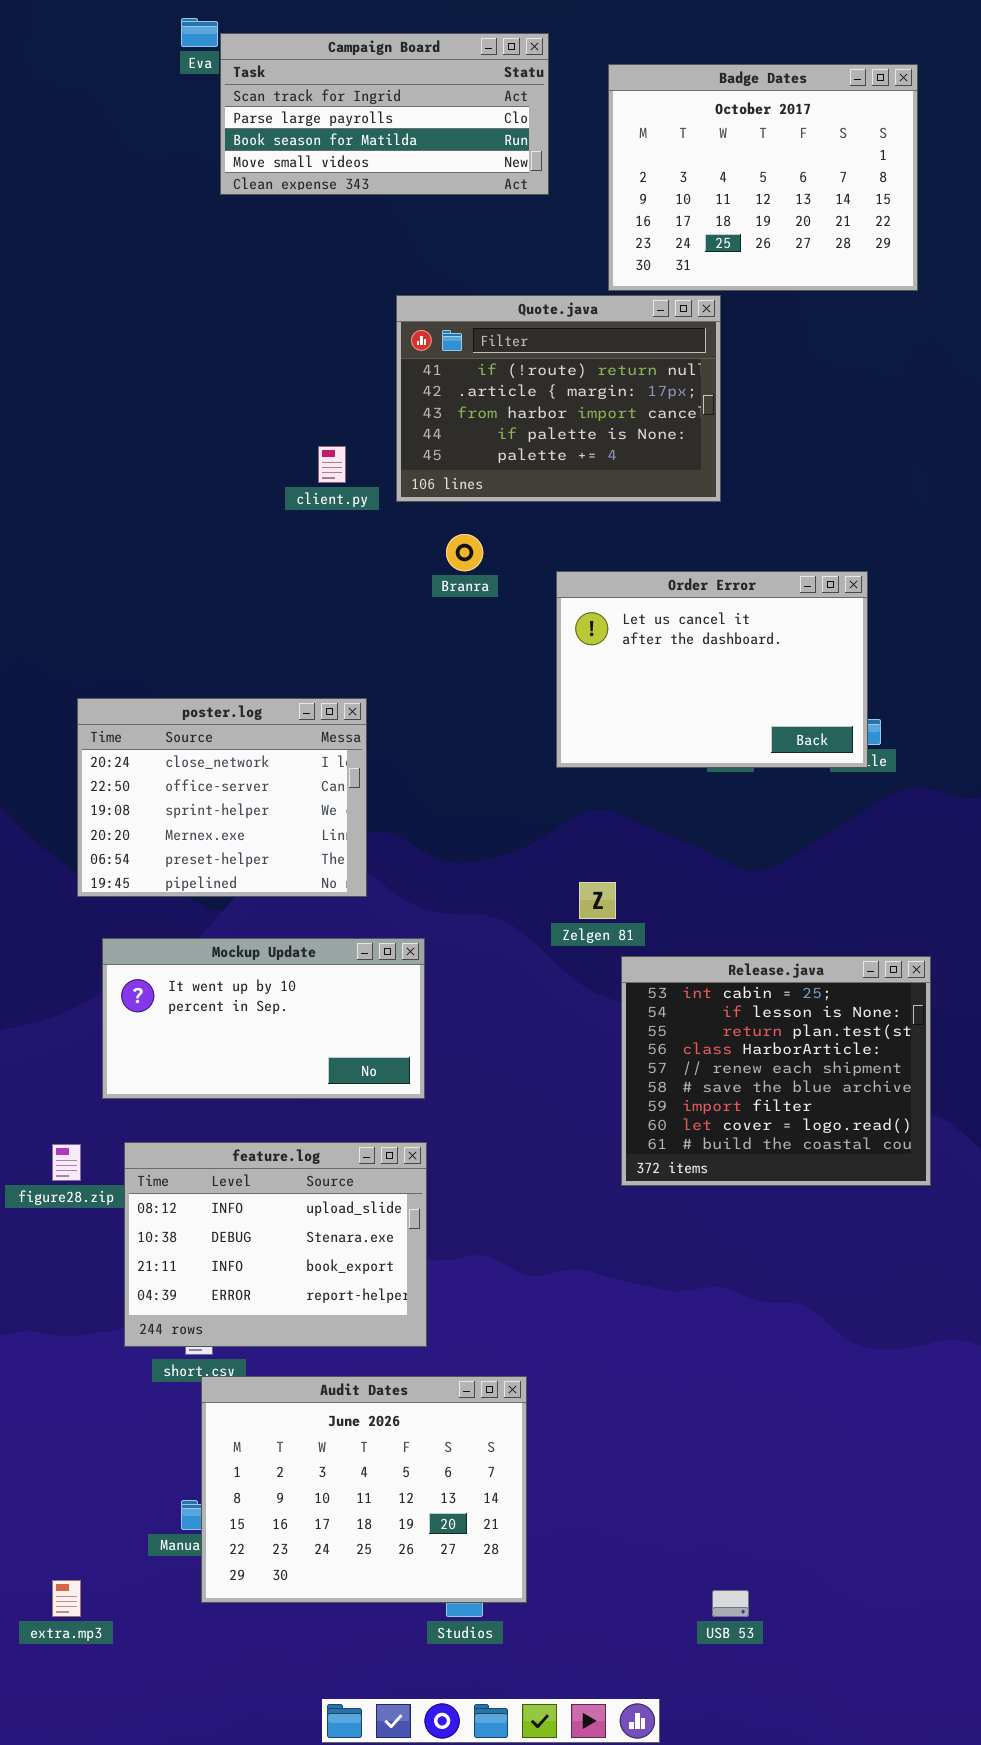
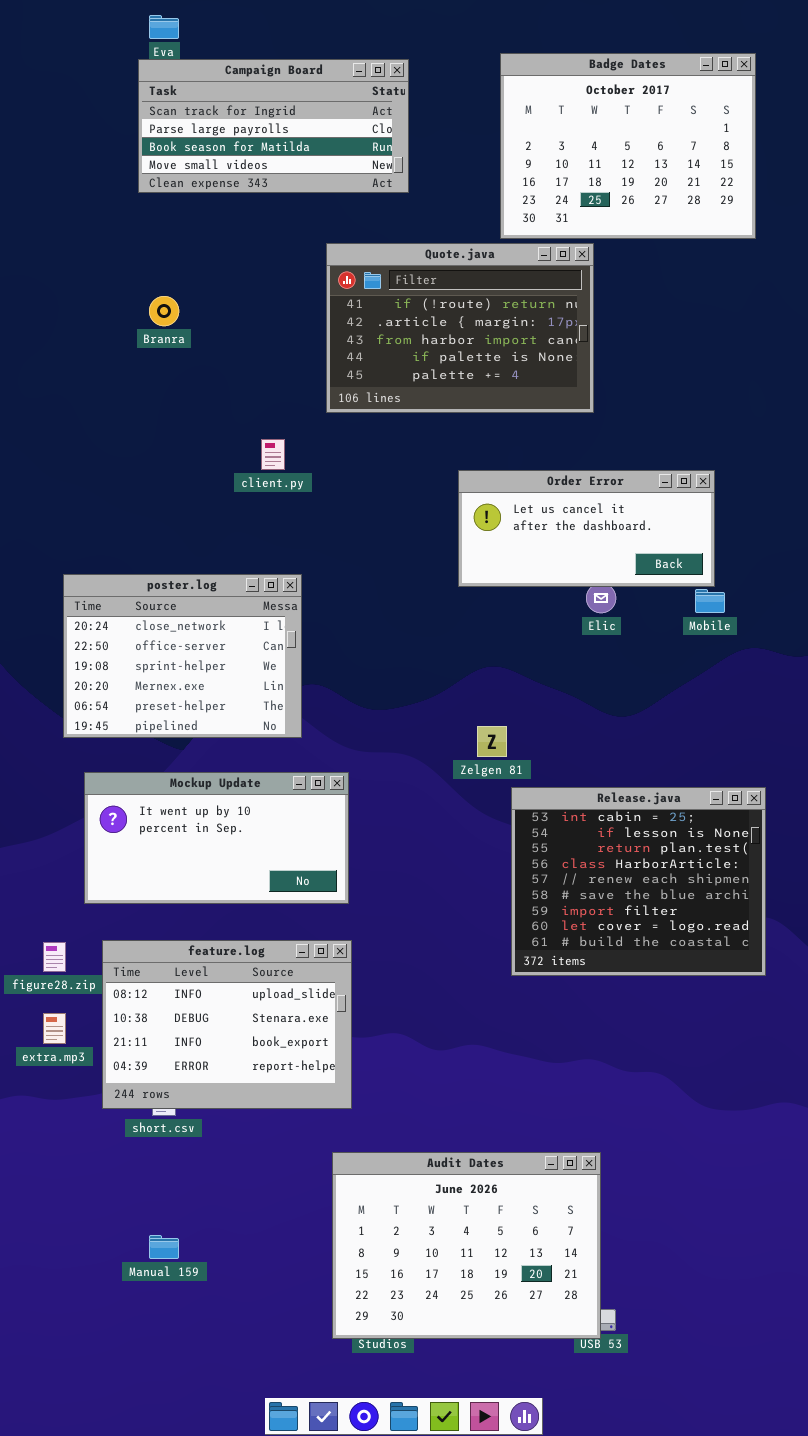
Campaign Board: [220,33,549,195] -> [138,59,409,193], moved
client.py: [318,446,346,483] -> [261,439,285,470], moved
Branra: [446,534,483,571] -> [149,296,179,326], moved
Order Error: [556,571,868,768] -> [458,470,715,587], resized
Audit Dates: [201,1376,527,1603] -> [332,1152,601,1339], moved
extra.mp3: [52,1580,81,1617] -> [43,1013,66,1044], moved

